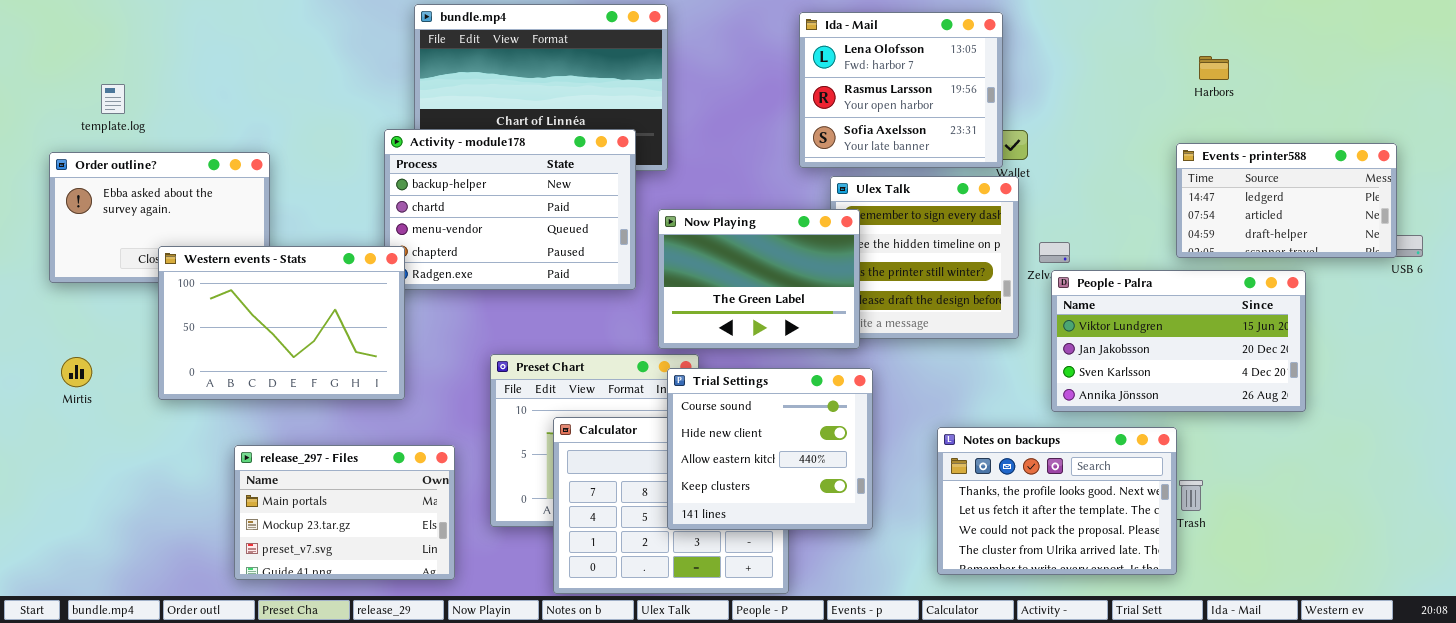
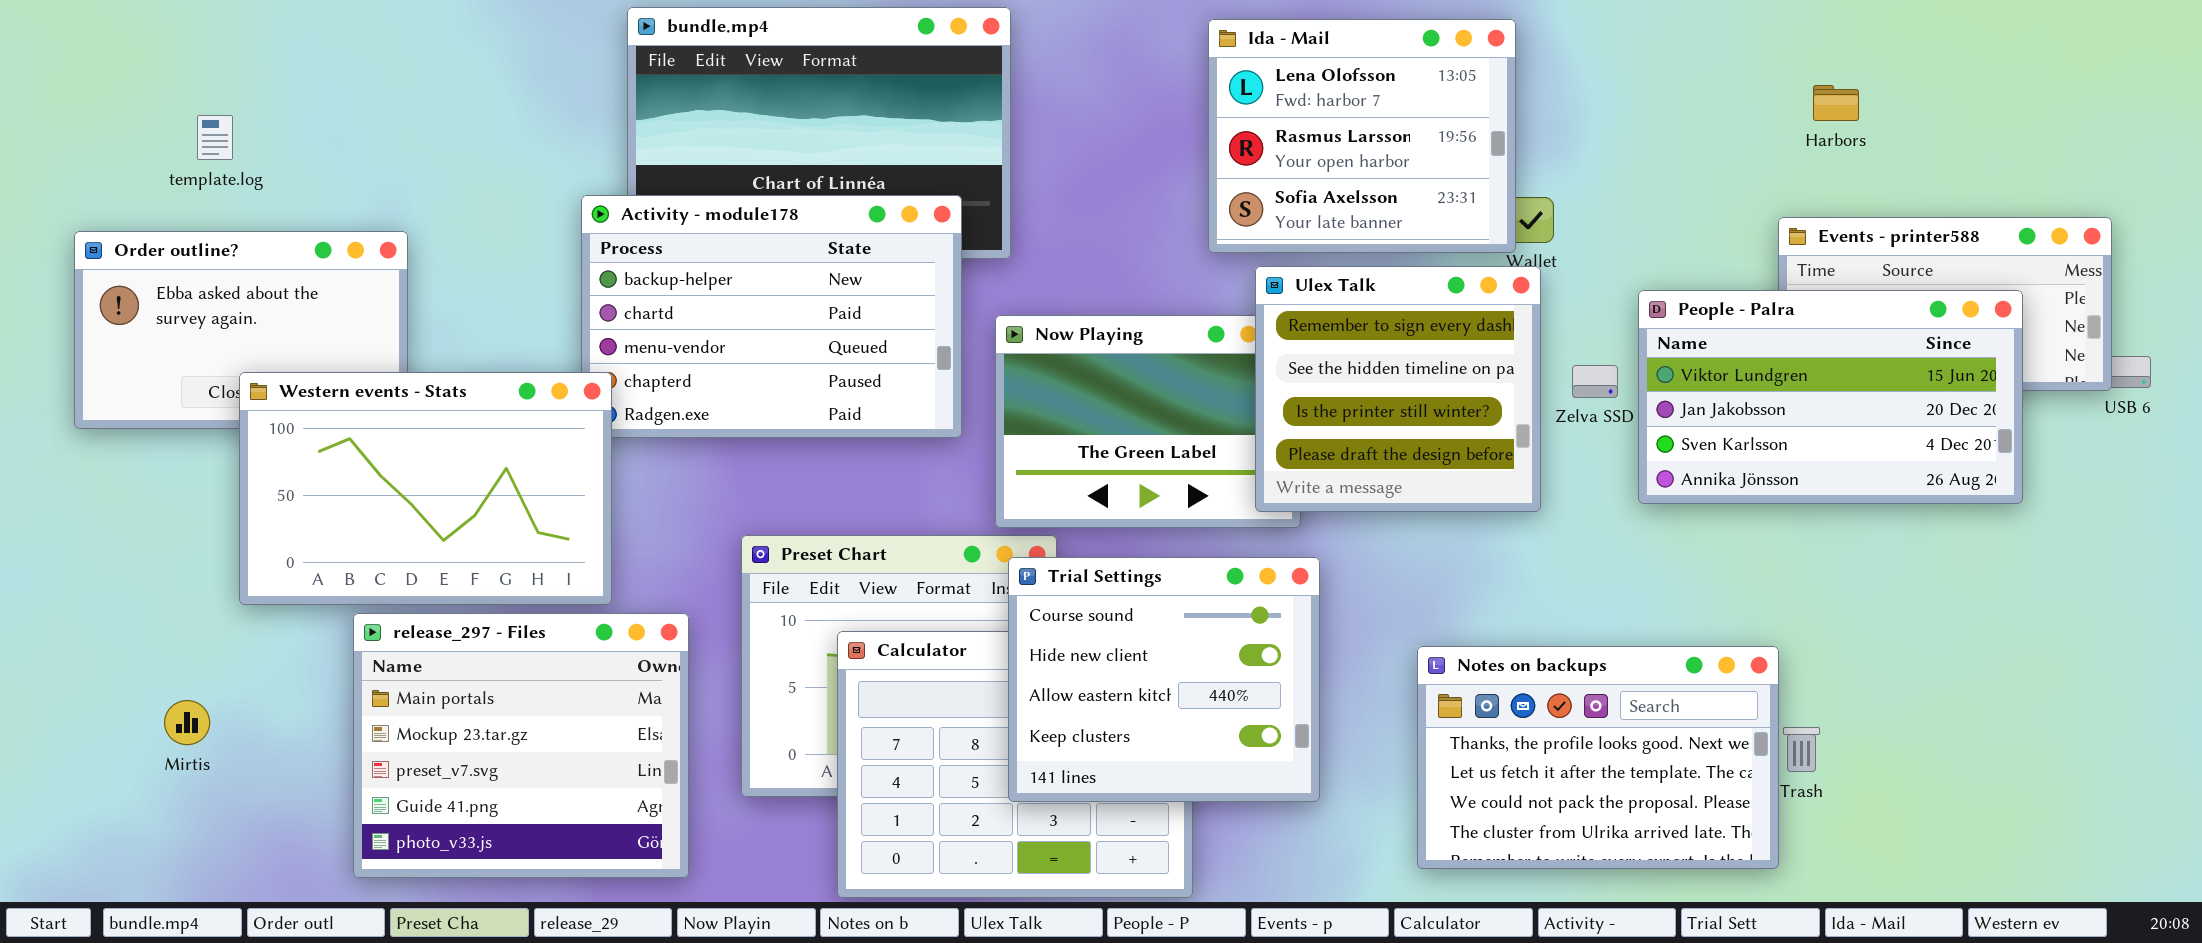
template.log: [101,84,125,114] -> [197,115,233,160], moved
Ulex Talk: [830,176,1019,339] -> [1255,266,1541,512], raised
People - Palra: [1051,270,1306,412] -> [1638,290,2023,504], moved
Mirtis: [61,357,92,387] -> [164,700,210,745], moved
release_297 - Files: [234,445,455,580] -> [353,613,689,878], resized

